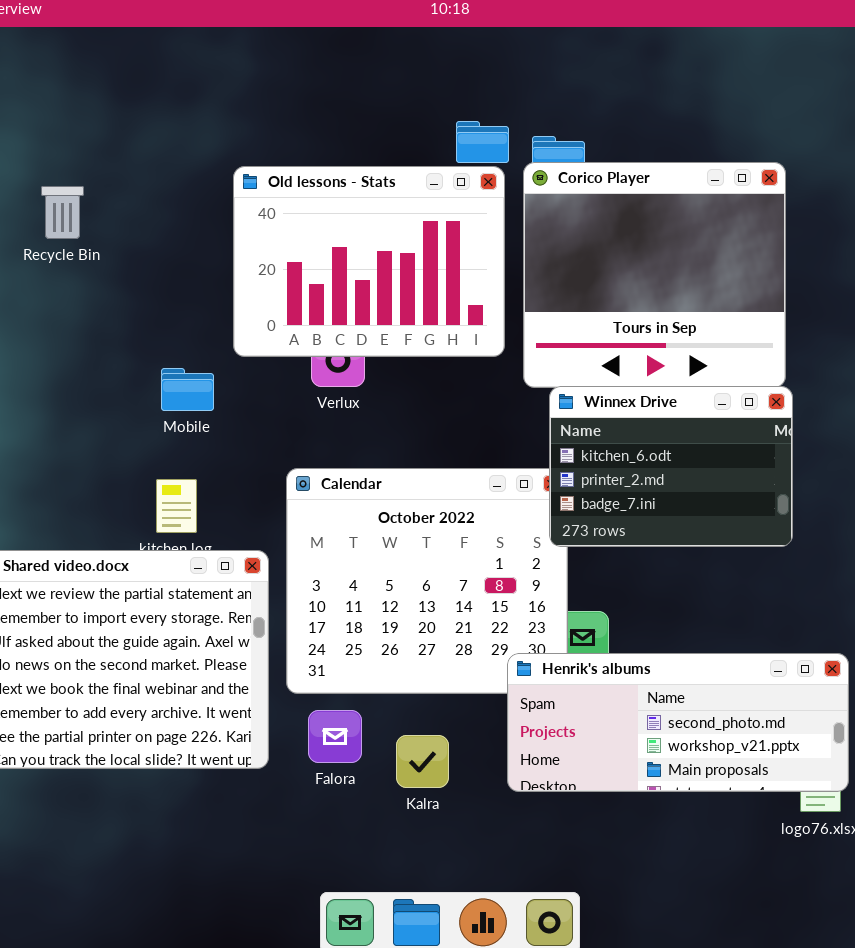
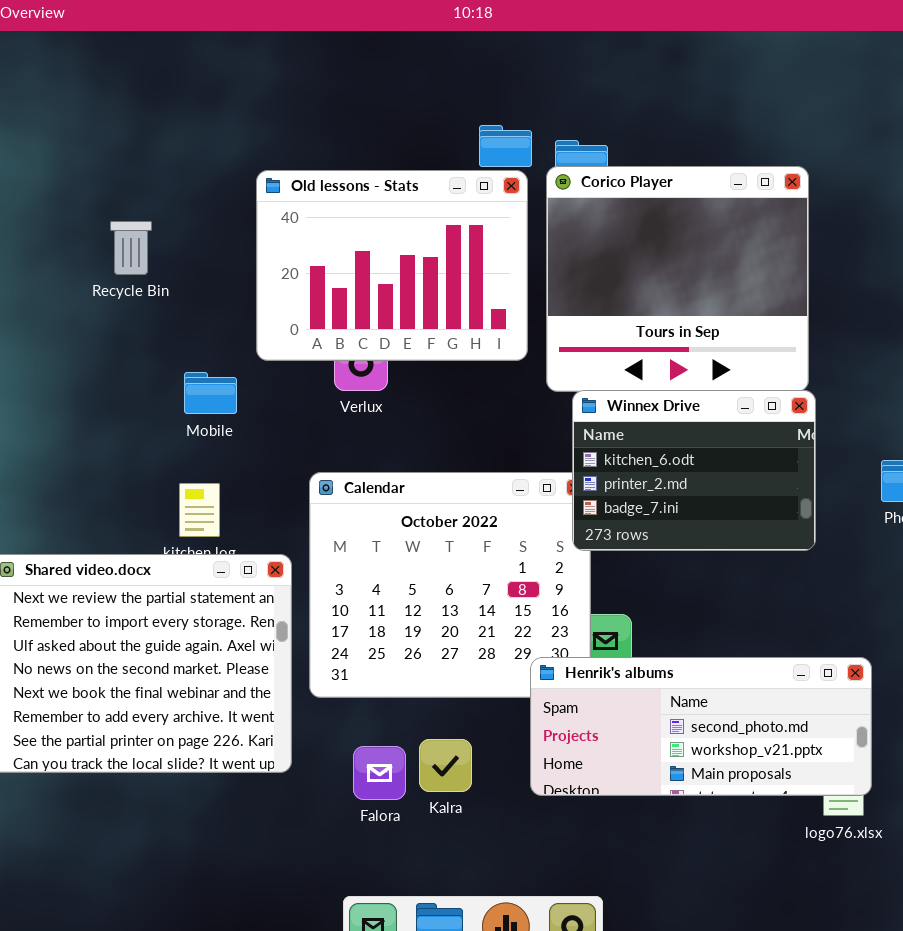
Recycle Bin: [41,186,84,239] -> [110,221,152,275], moved
Falora: [308,710,362,763] -> [353,746,406,800], moved

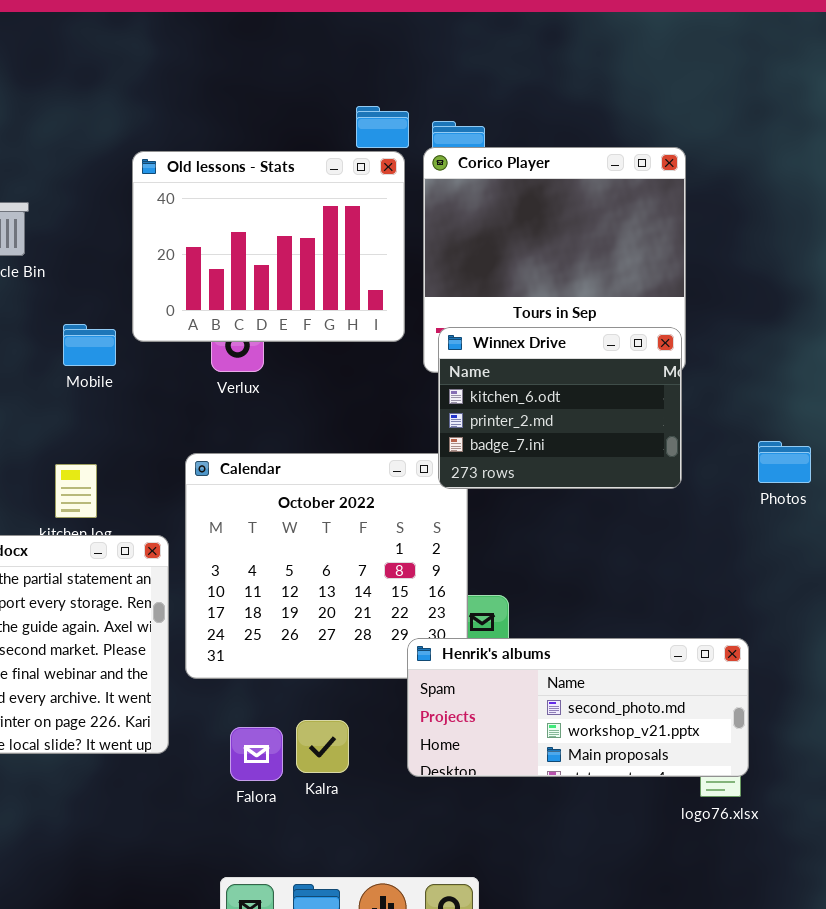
Mobile: [184,372,237,414] -> [63,324,116,366], moved
Winnex Drive: [572,390,816,551] -> [438,327,682,489], moved

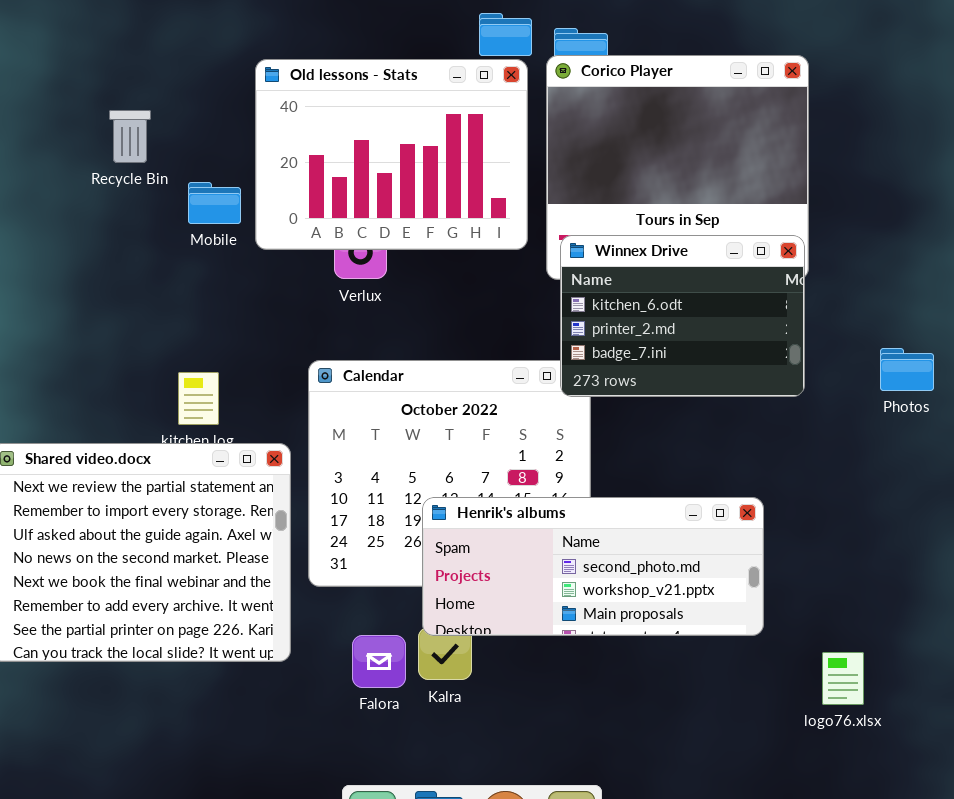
Mobile: [63,324,116,366] -> [188,182,241,224], moved
Henrik's albums: [407,638,749,777] -> [422,497,764,636], moved

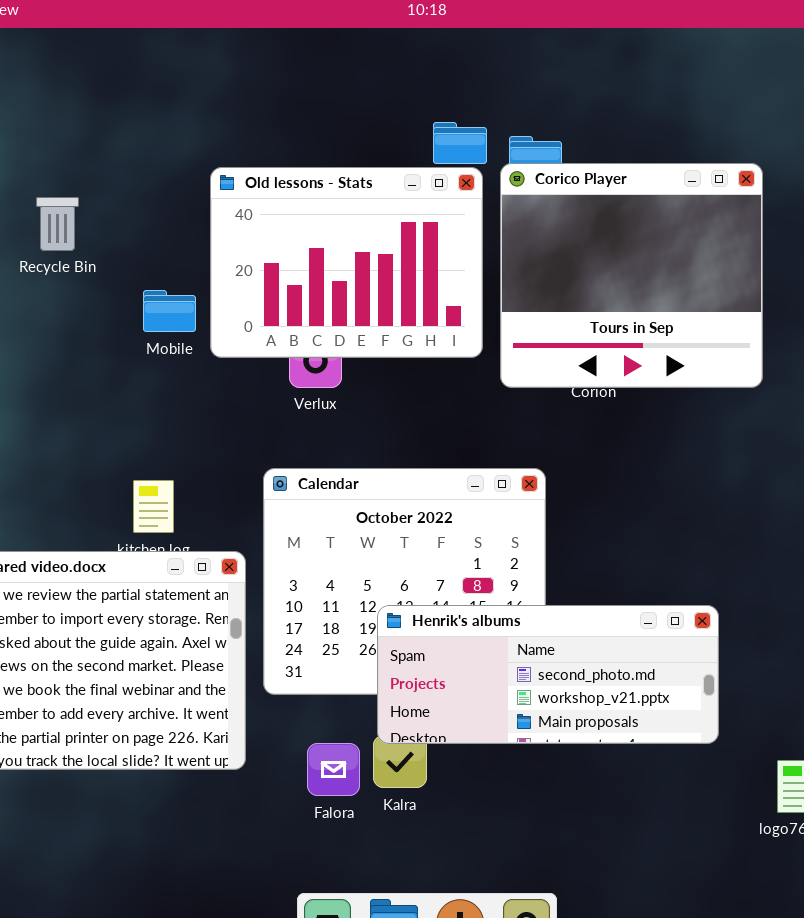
Recycle Bin: [109,110,151,163] -> [36,197,79,251], moved
Winnex Drive: [560,235,805,397] -> none, closed

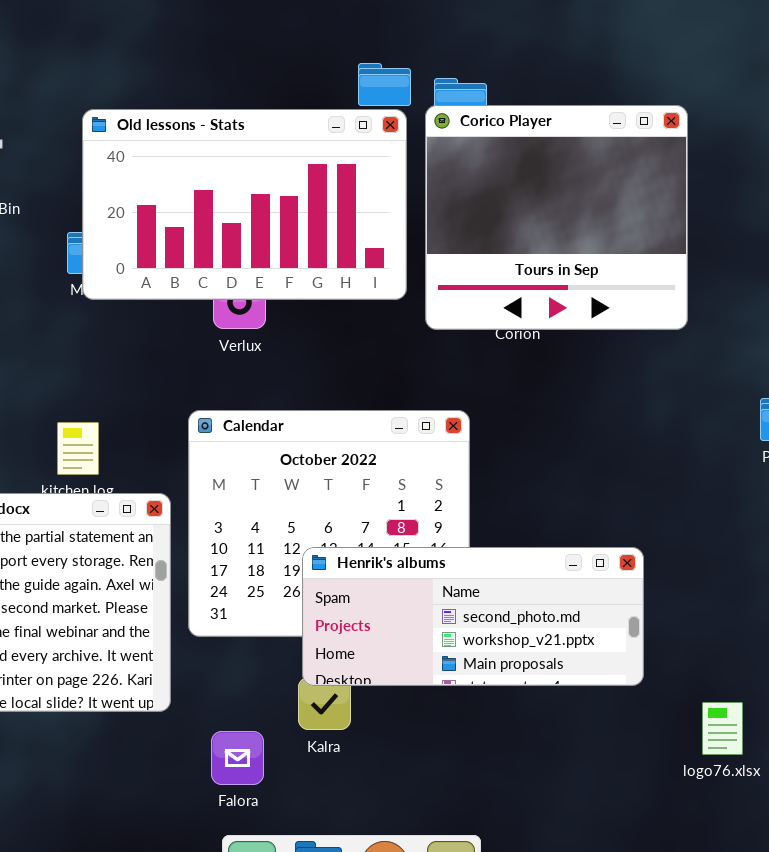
Old lessons - Stats: [210,167,483,358] -> [82,109,407,300], resized
Falora: [307,743,360,796] -> [211,731,264,785], moved

